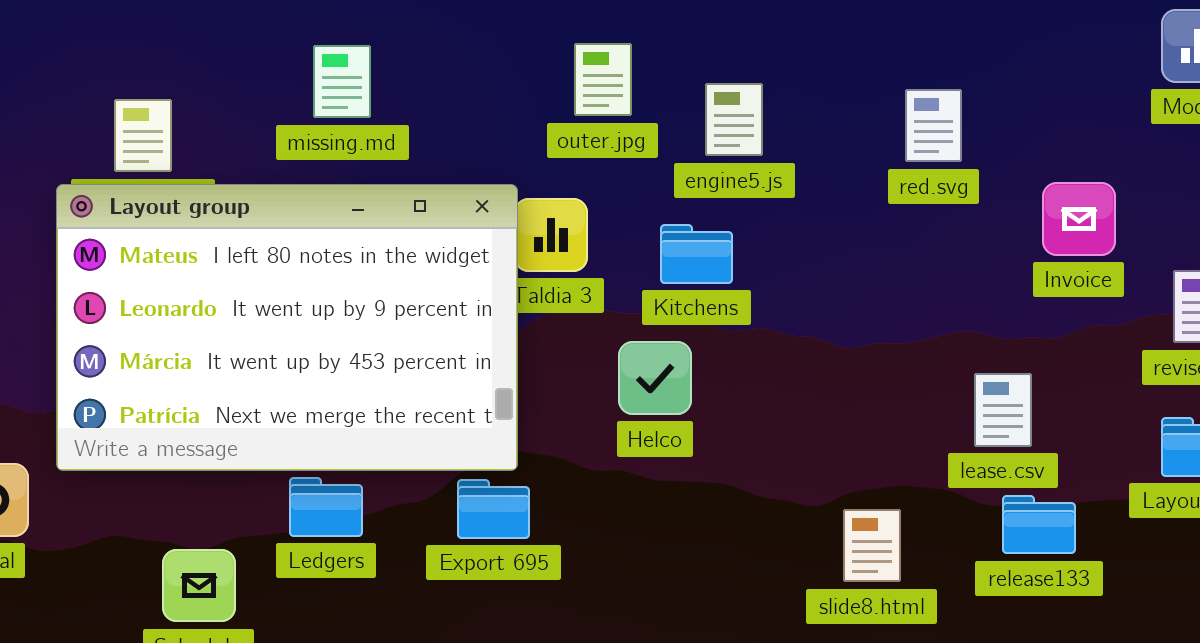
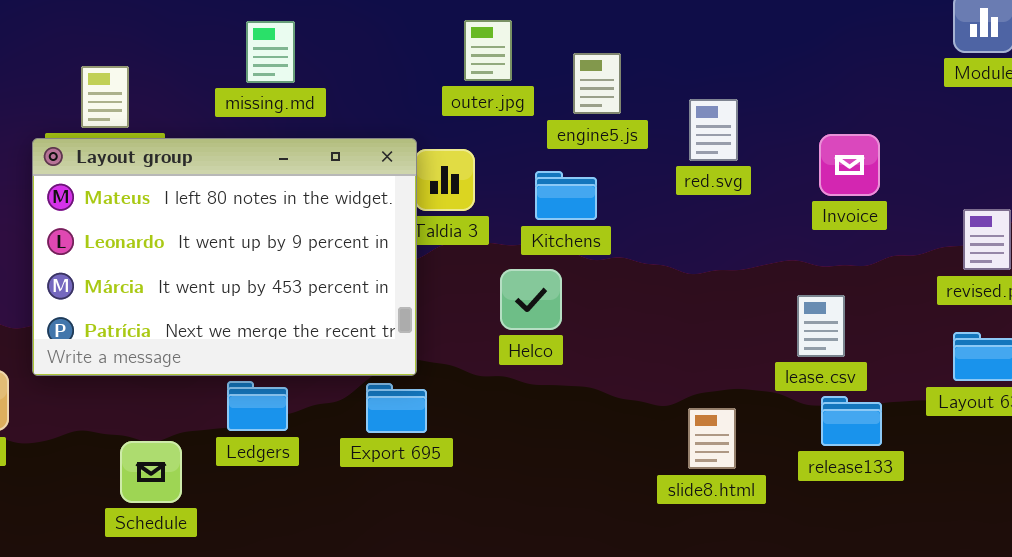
red.svg: [905,89,962,162] -> [689,99,738,161], moved
Invoice: [1042,182,1116,256] -> [819,134,880,196], moved

